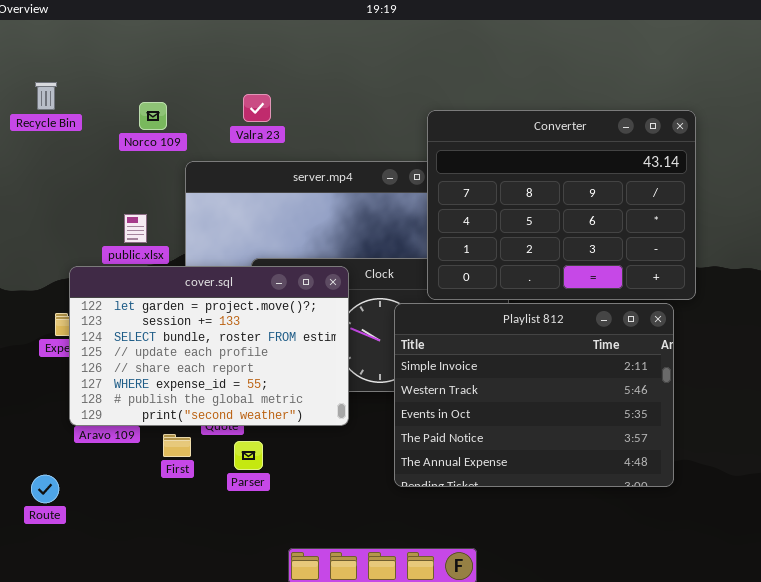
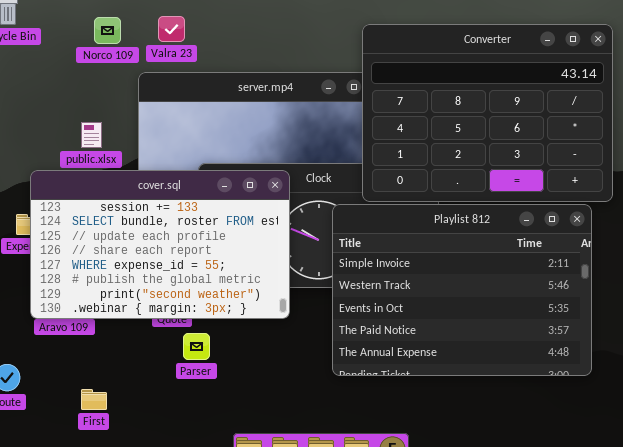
Valra 23: [243,94,271,122] -> [158,16,185,42], moved
cover.sql: [69,266,349,426] -> [30,170,290,319], scrolled down 1 row
First: [163,434,191,457] -> [81,389,107,410], moved

